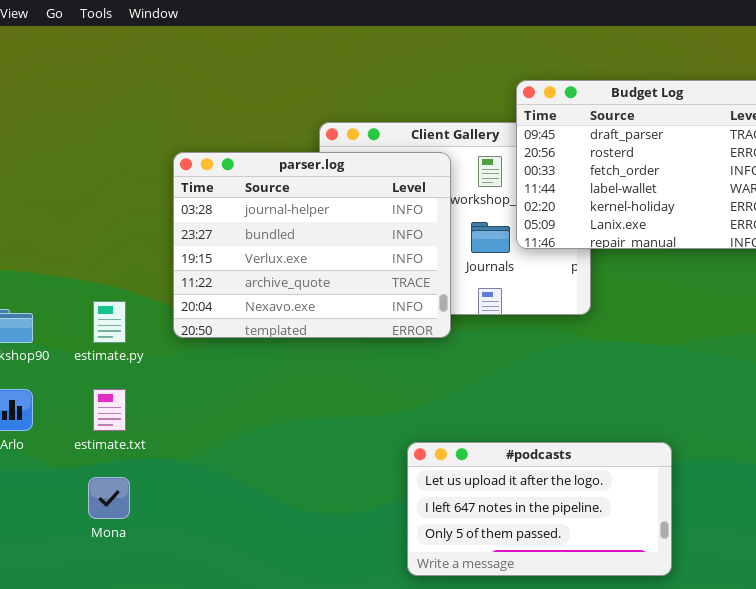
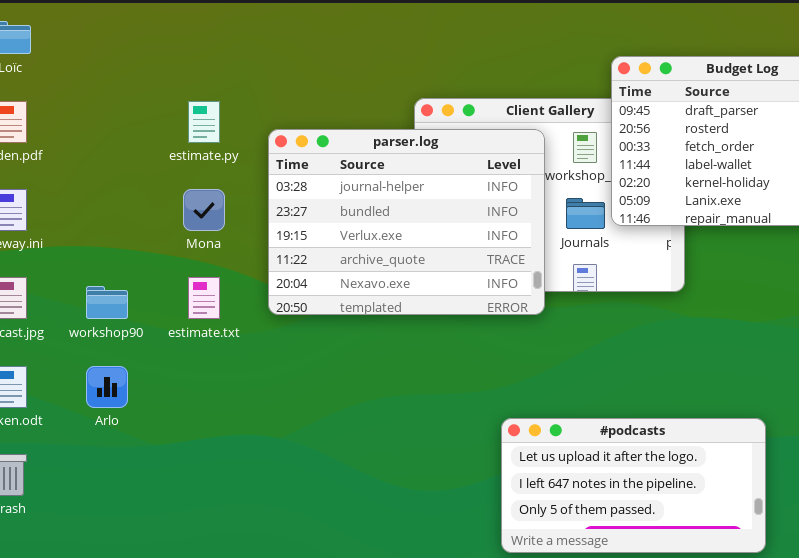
estimate.py: [93,301,126,343] -> [188,101,220,143], moved
estimate.txt: [93,389,126,431] -> [188,277,220,319], moved
Mona: [88,477,130,519] -> [183,189,225,231], moved

